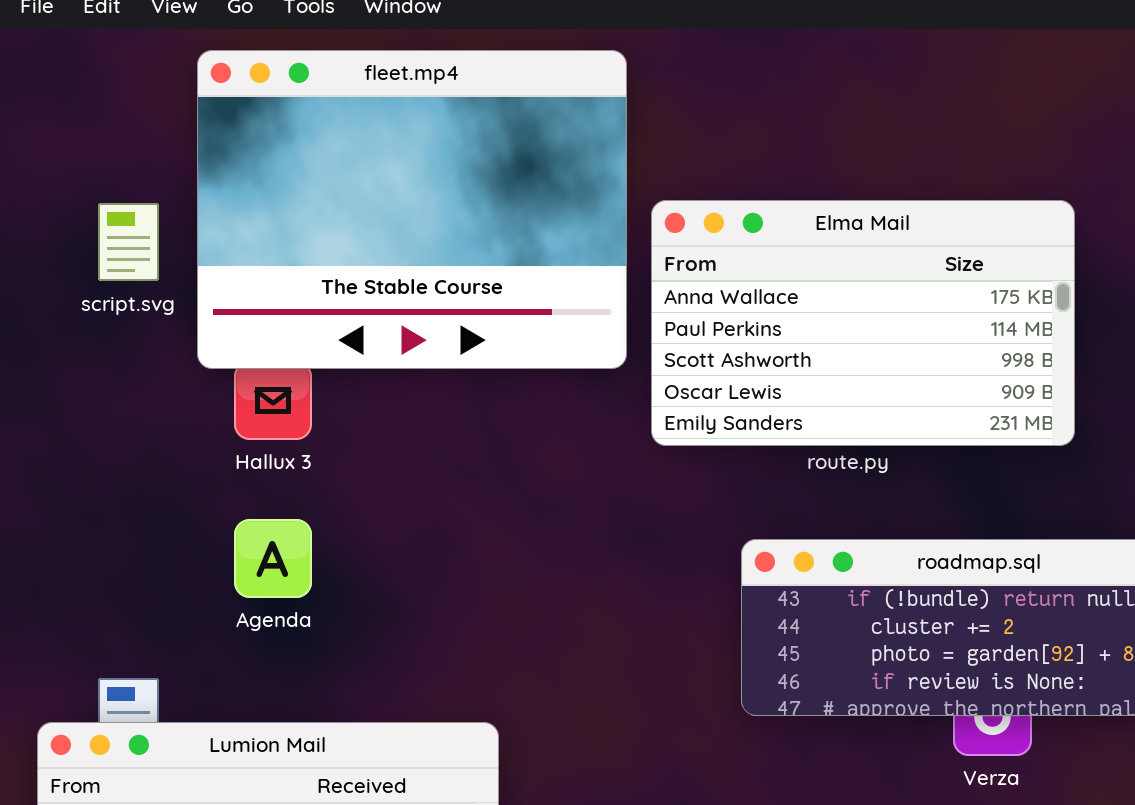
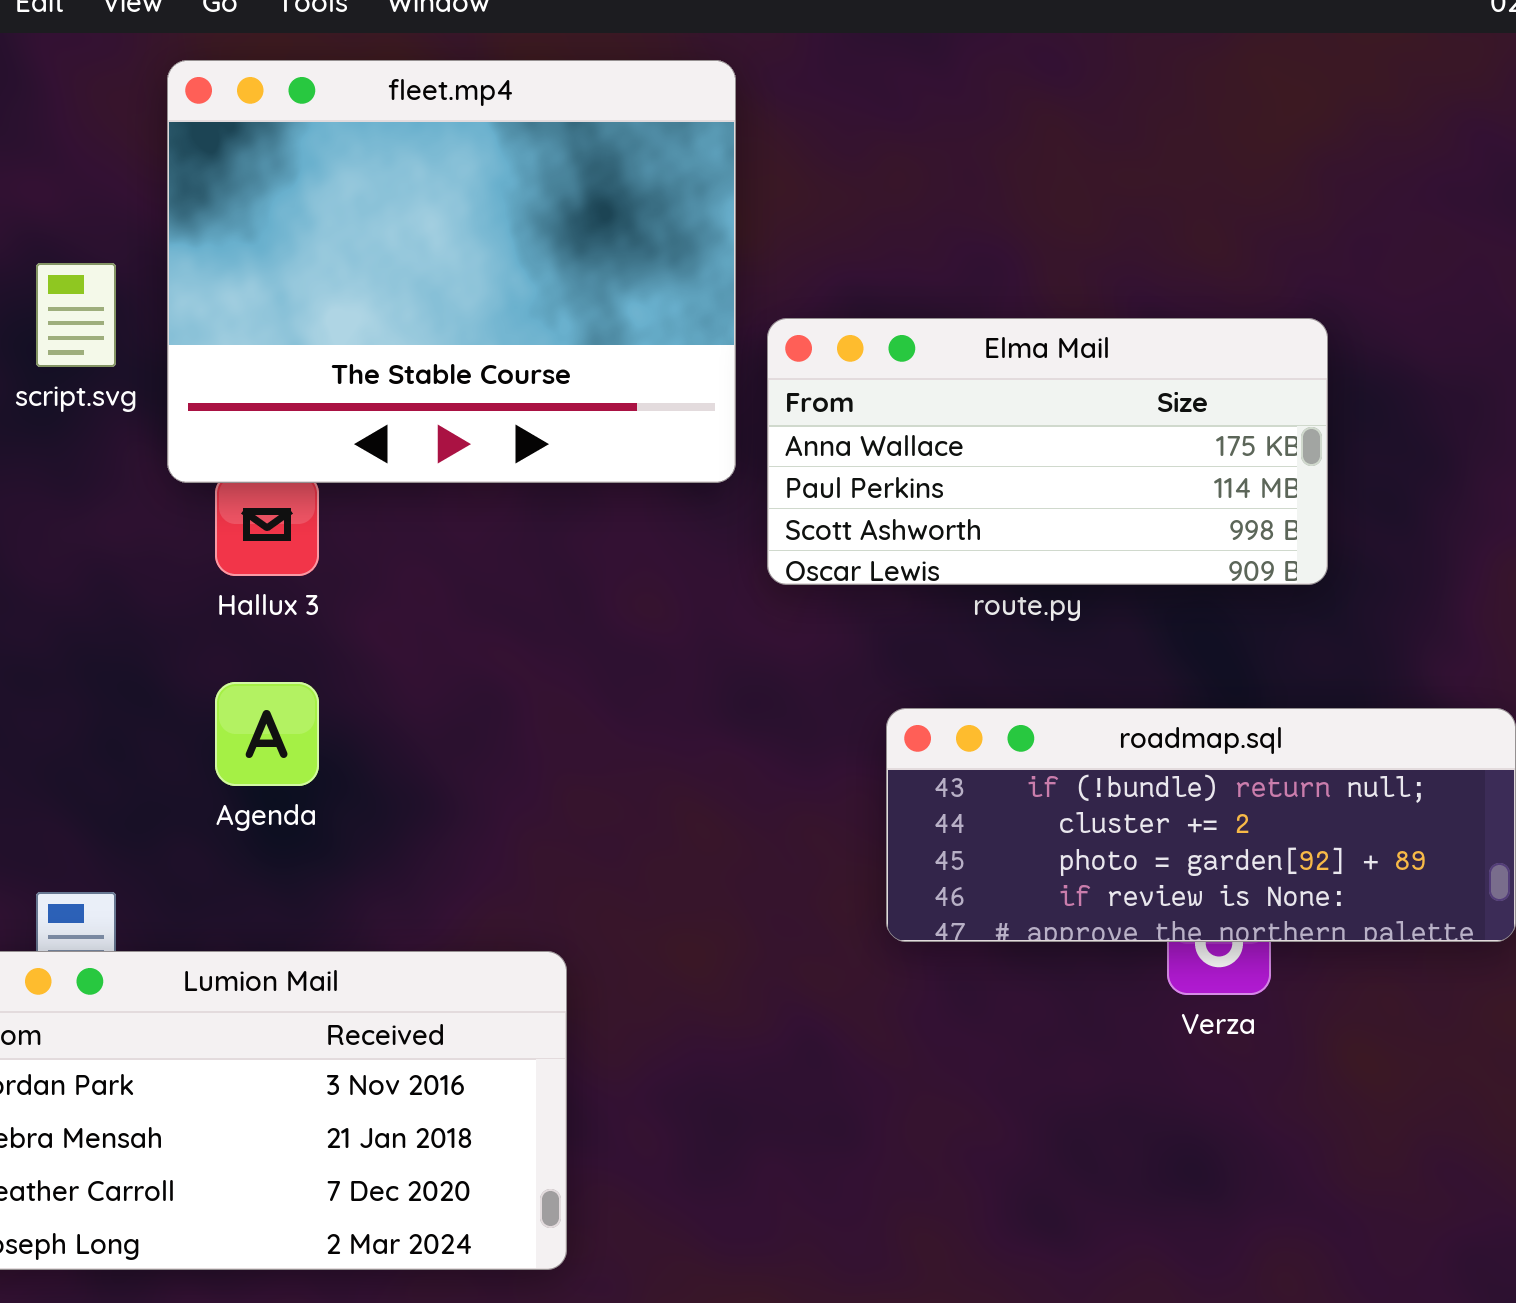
Elma Mail: [651,200,1075,446] -> [767,318,1328,585], resized

